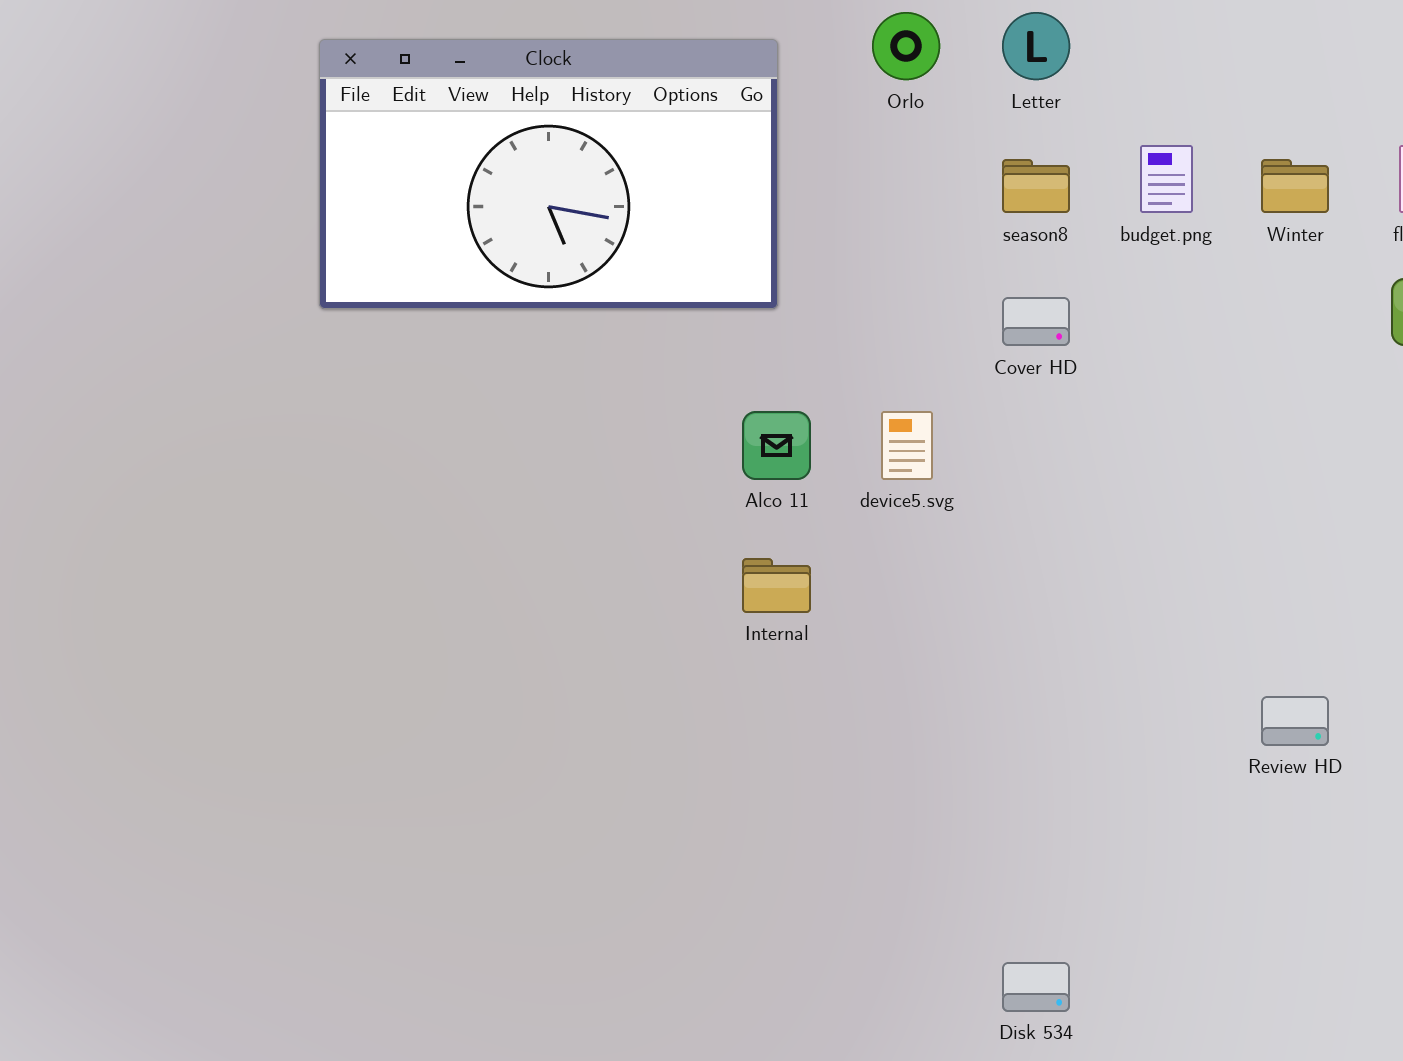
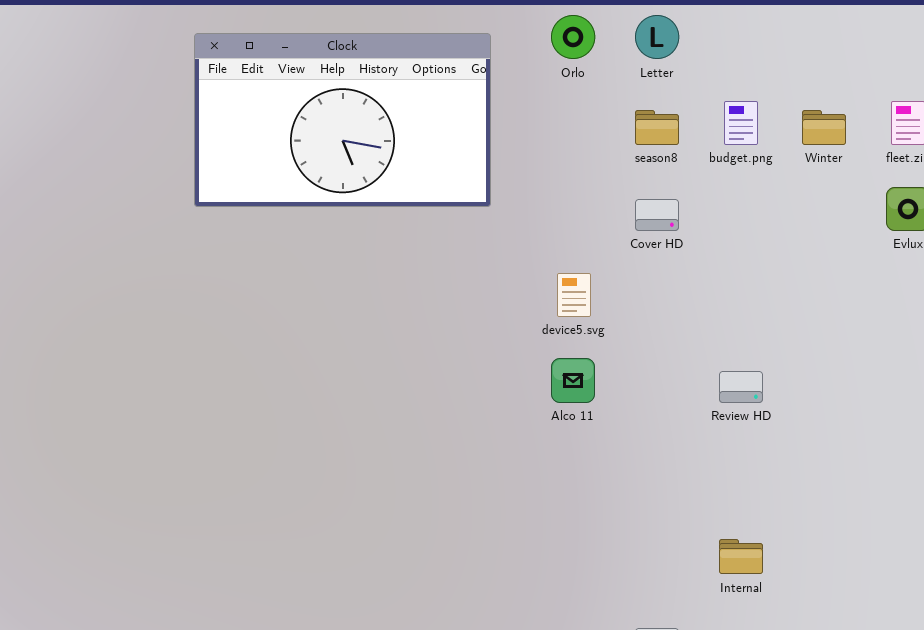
Alco 11: [742,411,811,480] -> [551,358,595,403], moved
Internal: [742,558,811,613] -> [719,539,763,574], moved
Review HD: [1261,696,1329,746] -> [719,371,763,403], moved

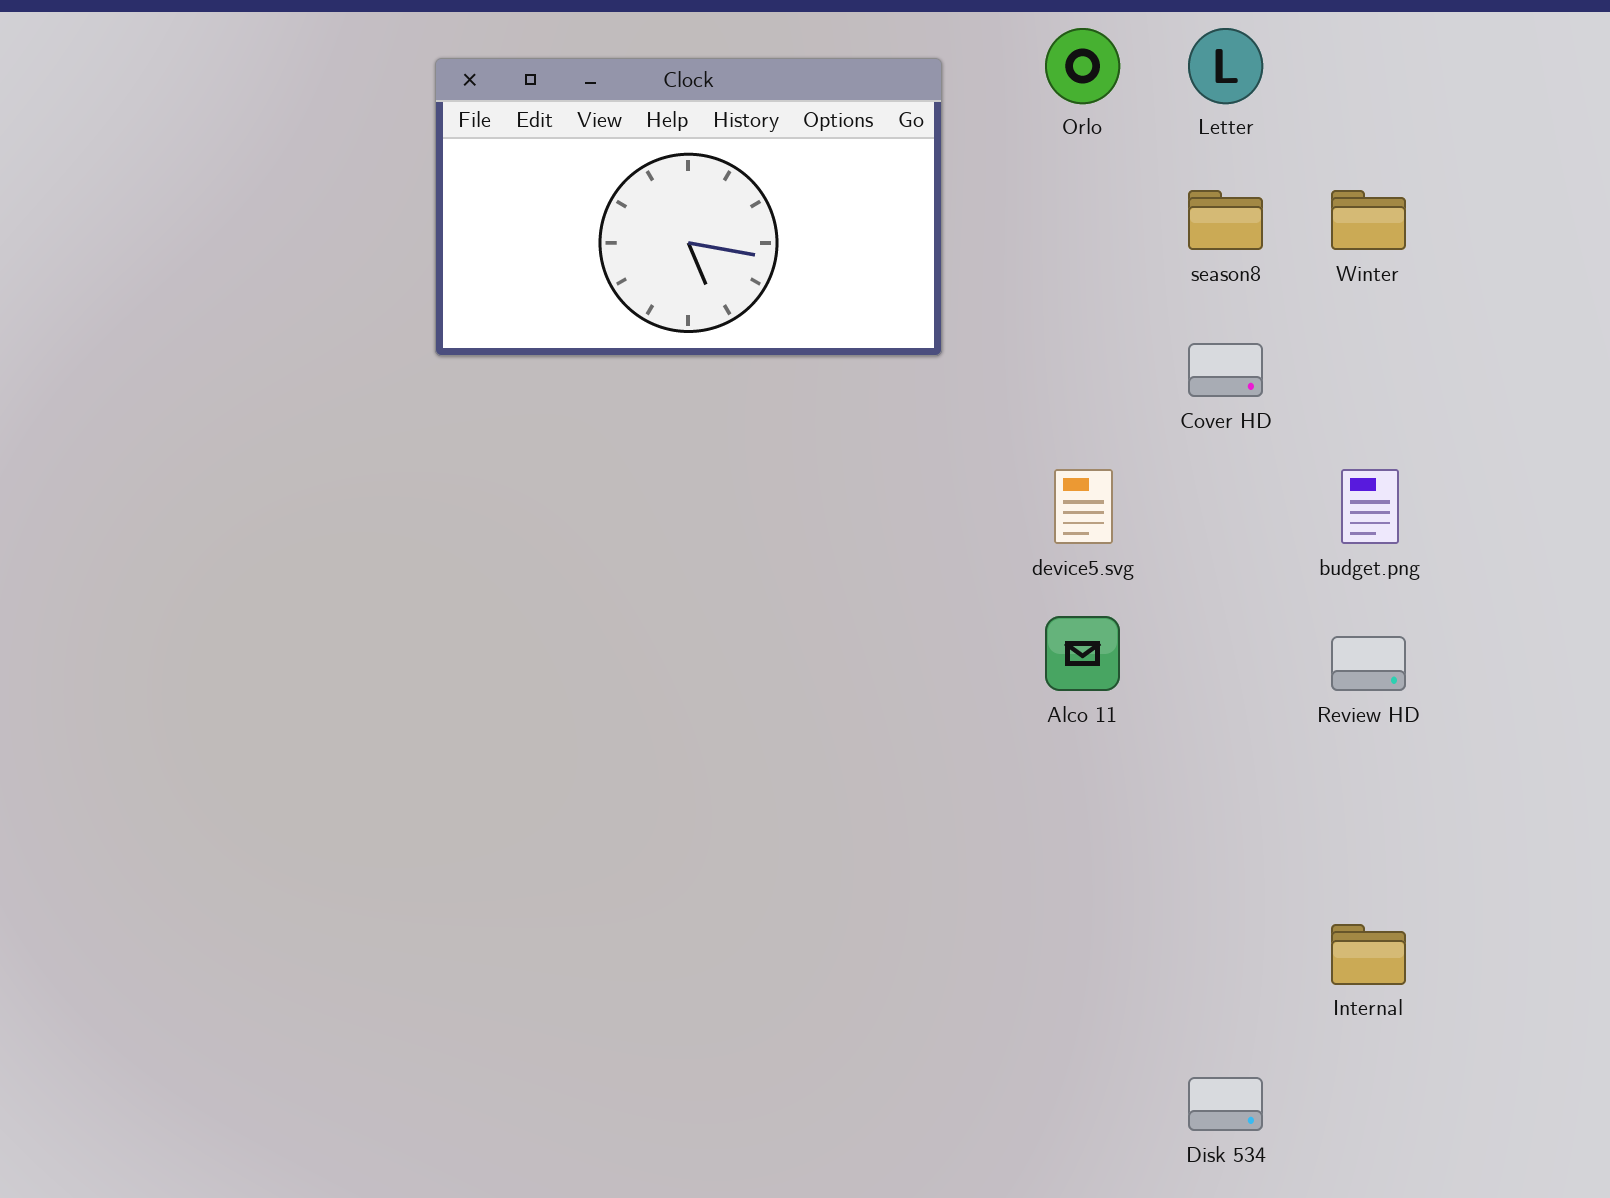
budget.png: [724,101,758,145] -> [1341,469,1399,544], moved
Winter: [802,110,846,145] -> [1331,190,1406,250], moved

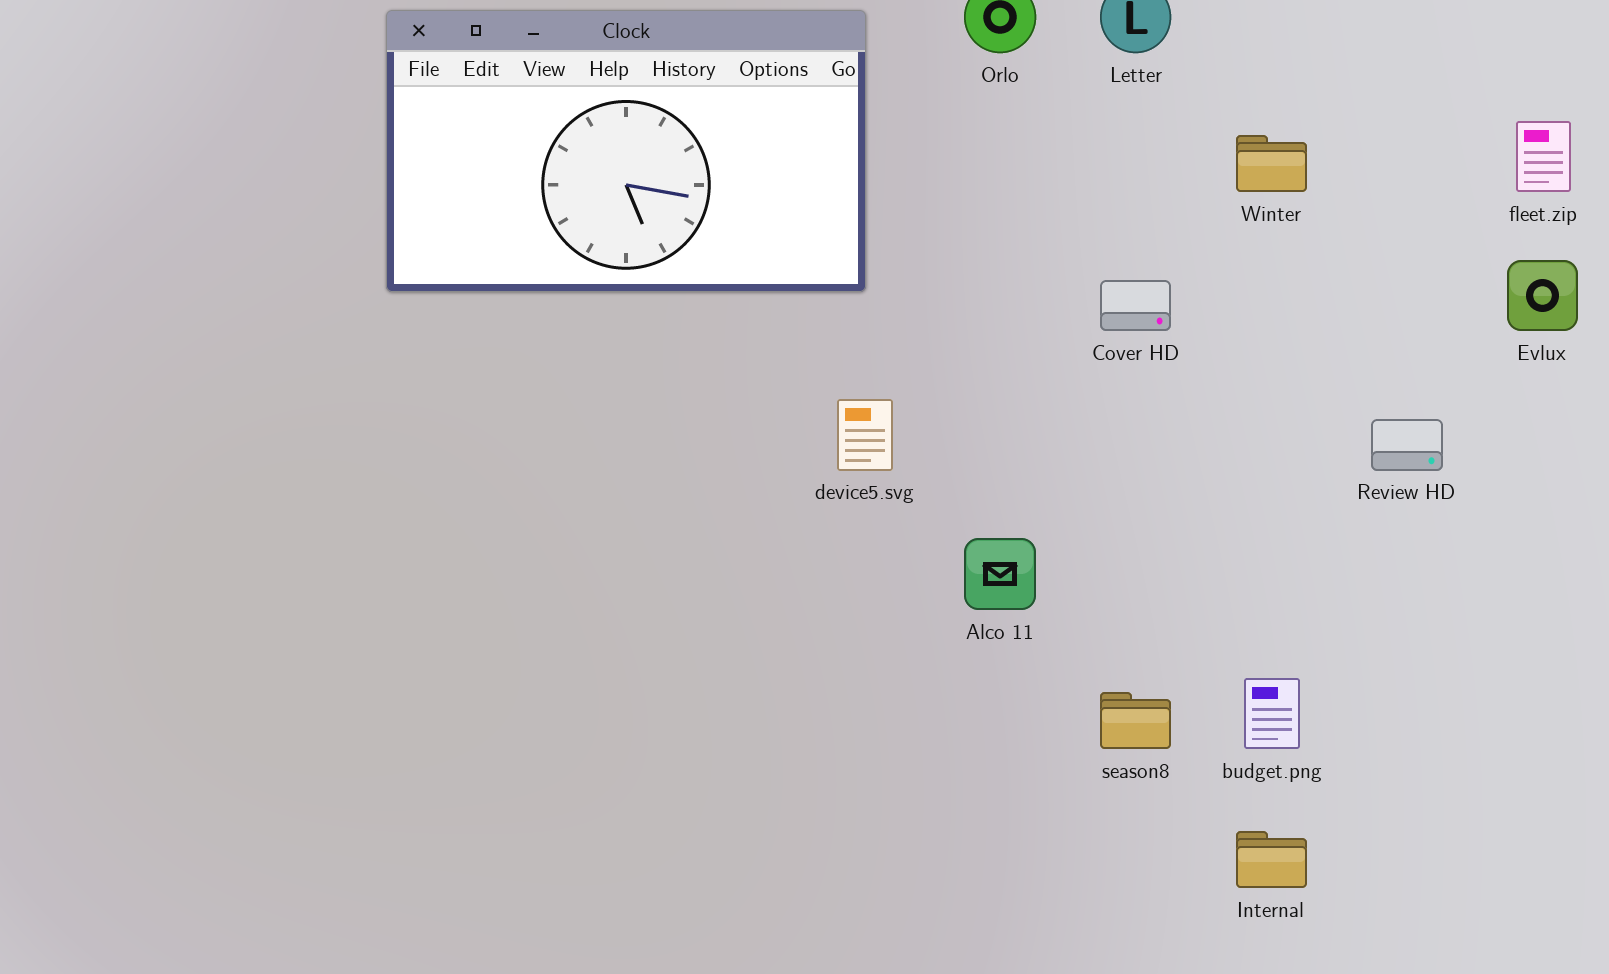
season8: [1188,190,1263,250] -> [1100,692,1171,749], moved
device5.svg: [1054,469,1113,544] -> [837,399,893,471], moved
budget.png: [1341,469,1399,544] -> [1244,678,1300,749], moved
Review HD: [1331,636,1406,691] -> [1371,419,1443,471], moved

